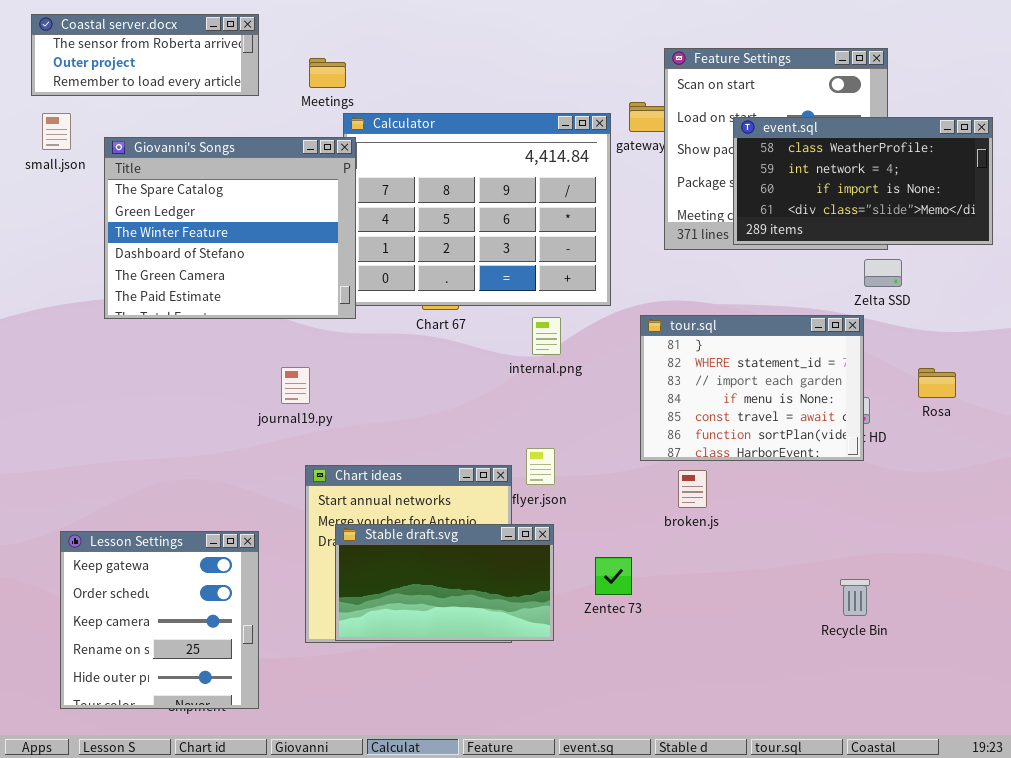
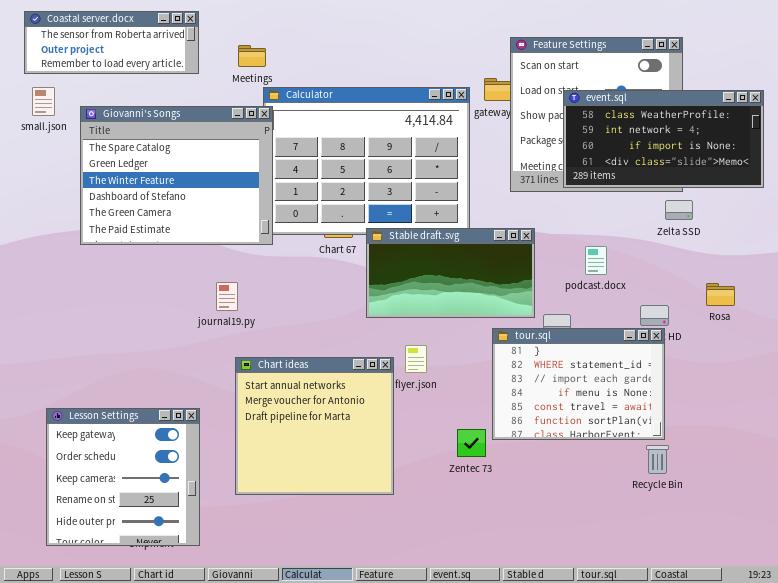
tour.sql: [640,315,864,461] -> [492,328,665,440], moved
Stable draft.svg: [335,524,554,641] -> [366,228,535,318], moved

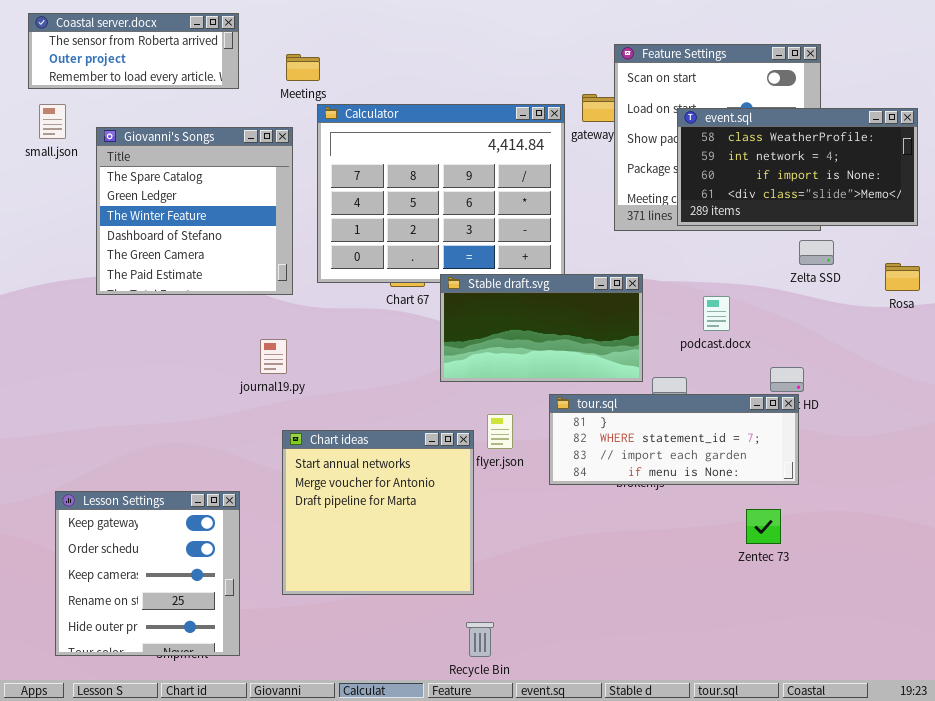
Giovanni's Songs: [80,106,273,245] -> [96,127,293,295], resized
Rosa: [706,283,735,306] -> [885,263,920,291], moved
tour.sql: [492,328,665,440] -> [549,394,799,485], resized
Zentec 73: [457,429,486,457] -> [746,509,781,544], moved
Recycle Bin: [646,445,669,474] -> [466,622,494,657], moved

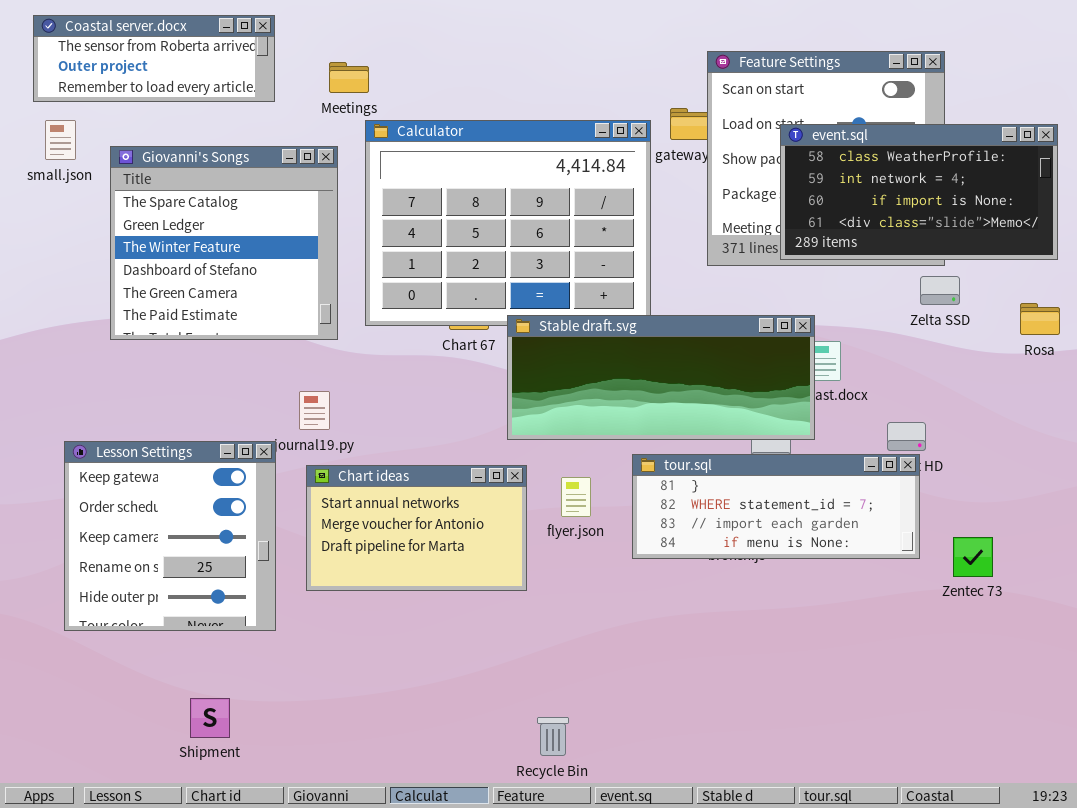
Stable draft.svg: [440,274,643,382] -> [507,315,815,440], resized
Chart ideas: [282,430,474,595] -> [306,465,527,591], moved, resized
Lesson Settings: [55,491,240,656] -> [64,441,276,631], moved
Zentec 73: [746,509,781,544] -> [953,537,993,577], moved

